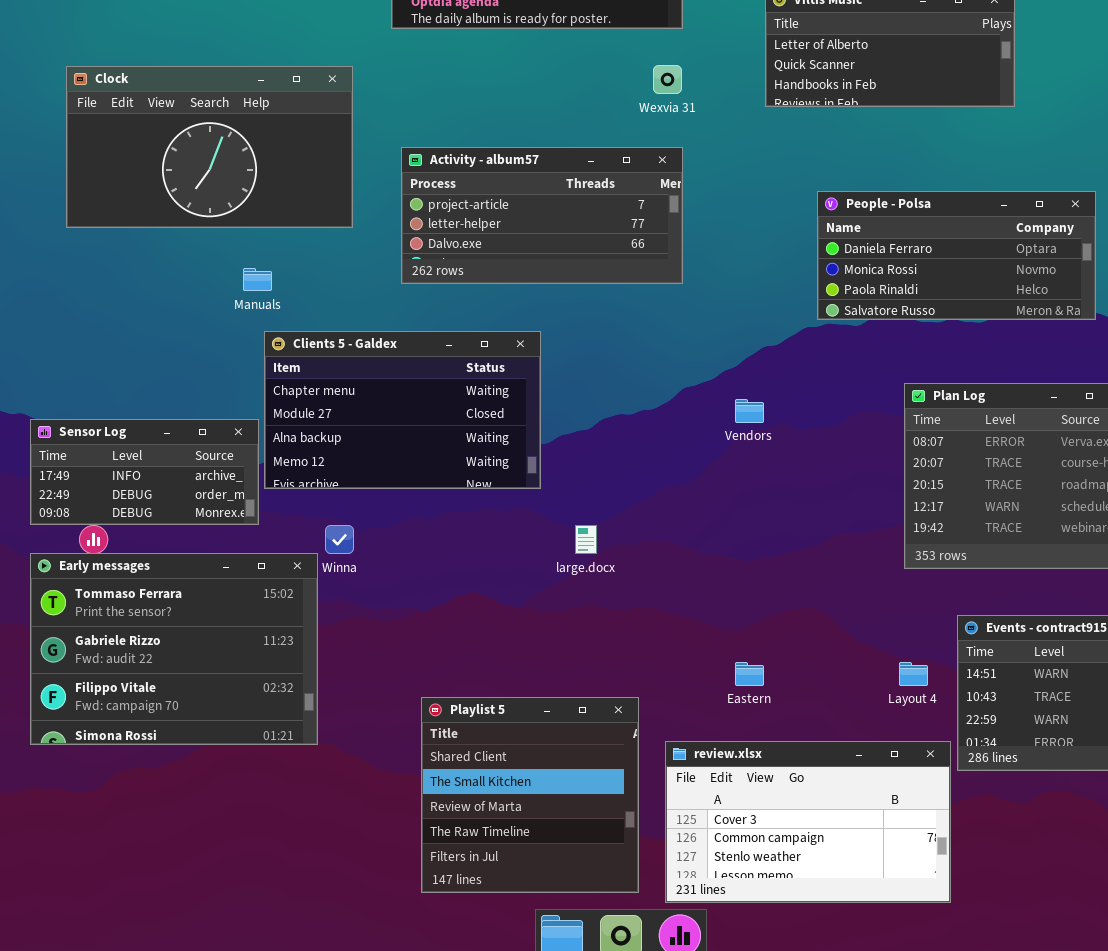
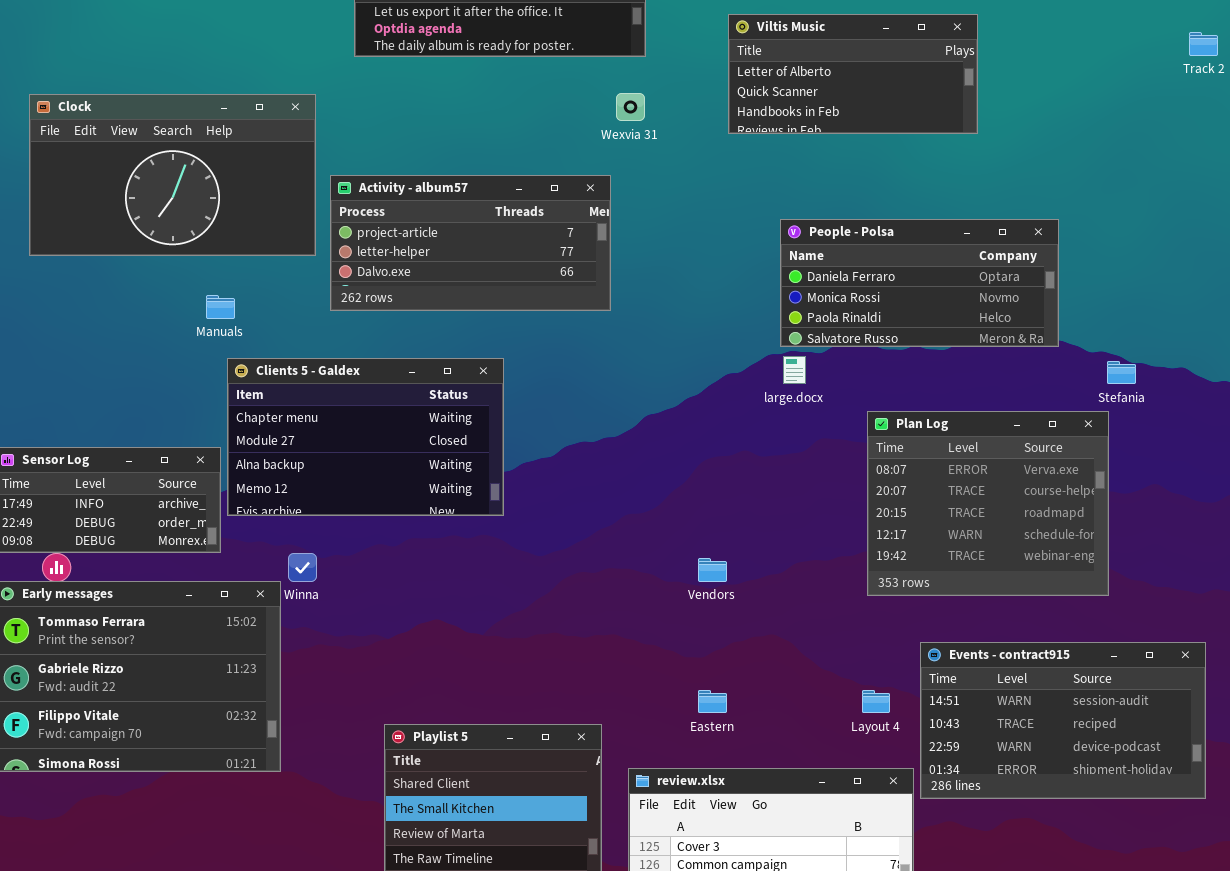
Activity - album57: [401,147,683,284] -> [330,175,611,311], moved
Vendors: [735,399,764,423] -> [698,558,727,582], moved
large.docx: [575,525,597,554] -> [783,356,806,384], moved

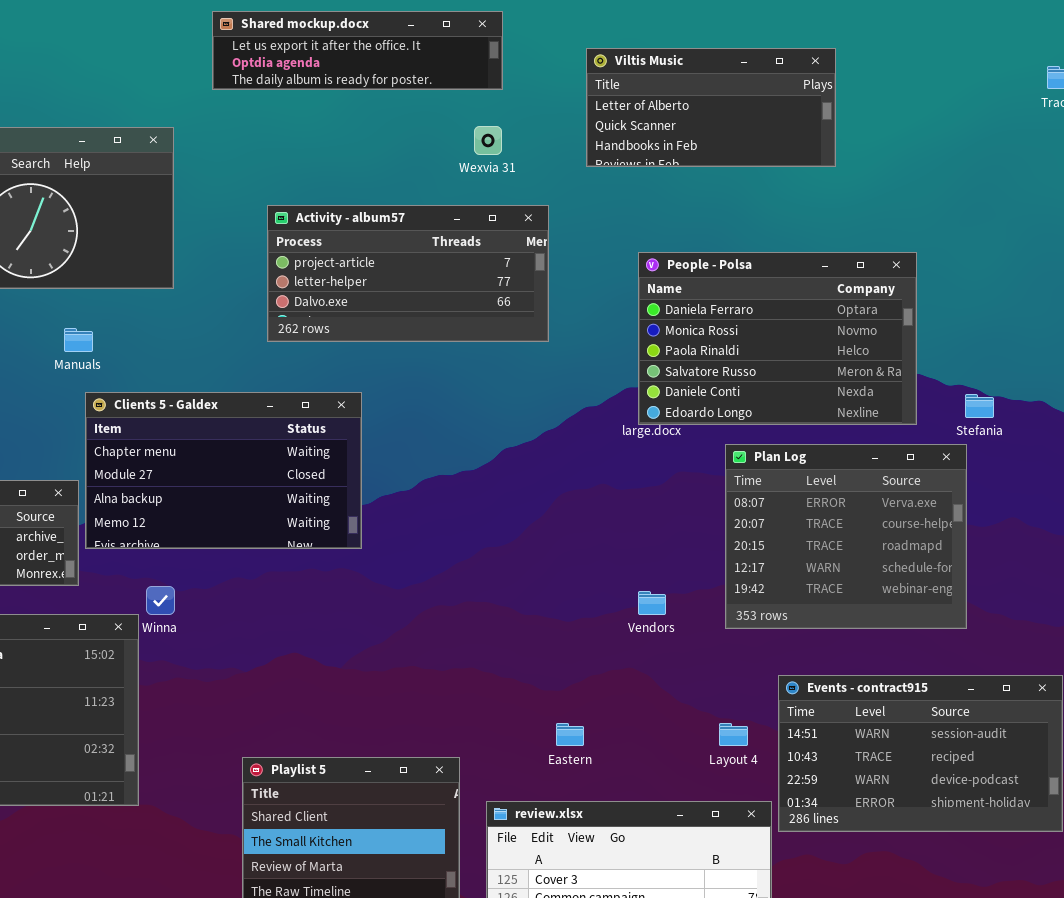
Activity - album57: [330,175,611,311] -> [267,205,549,342], moved
People - Polsa: [780,219,1059,347] -> [638,252,917,425], resized
Vendors: [698,558,727,582] -> [638,591,666,615], moved

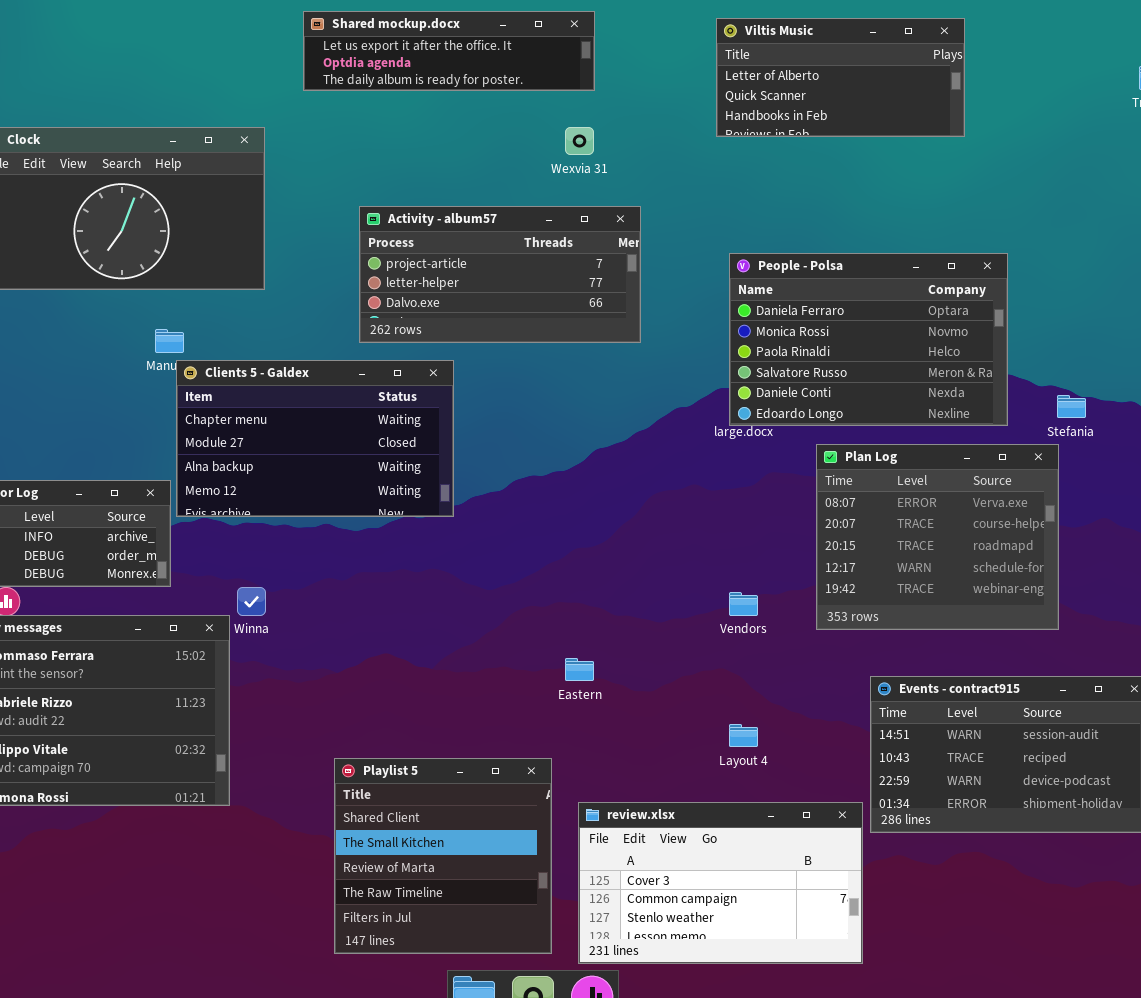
Viltis Music: [586,48,836,167] -> [716,18,965,137], moved
Clients 5 - Galdex: [85,392,362,549] -> [176,360,454,517], moved
Eastern: [556,723,584,746] -> [565,658,594,681], moved
Layout 4: [719,723,748,746] -> [729,724,758,747], moved

